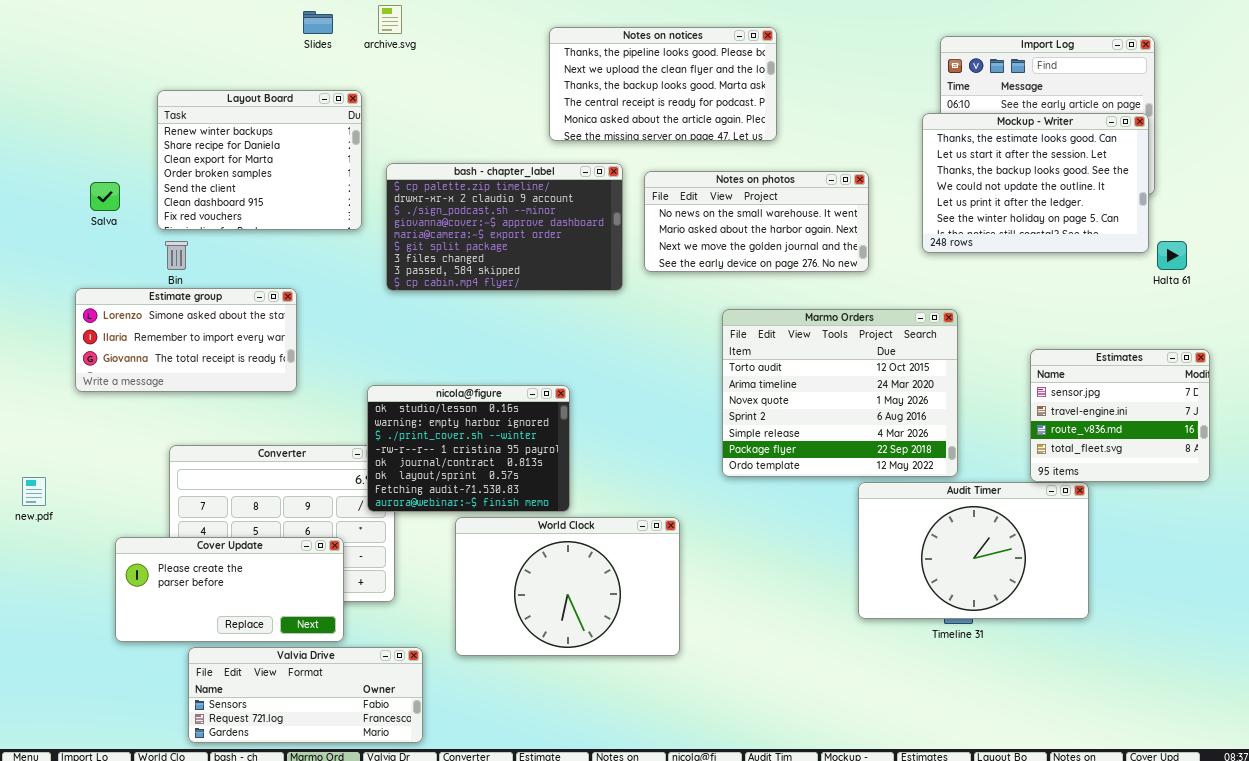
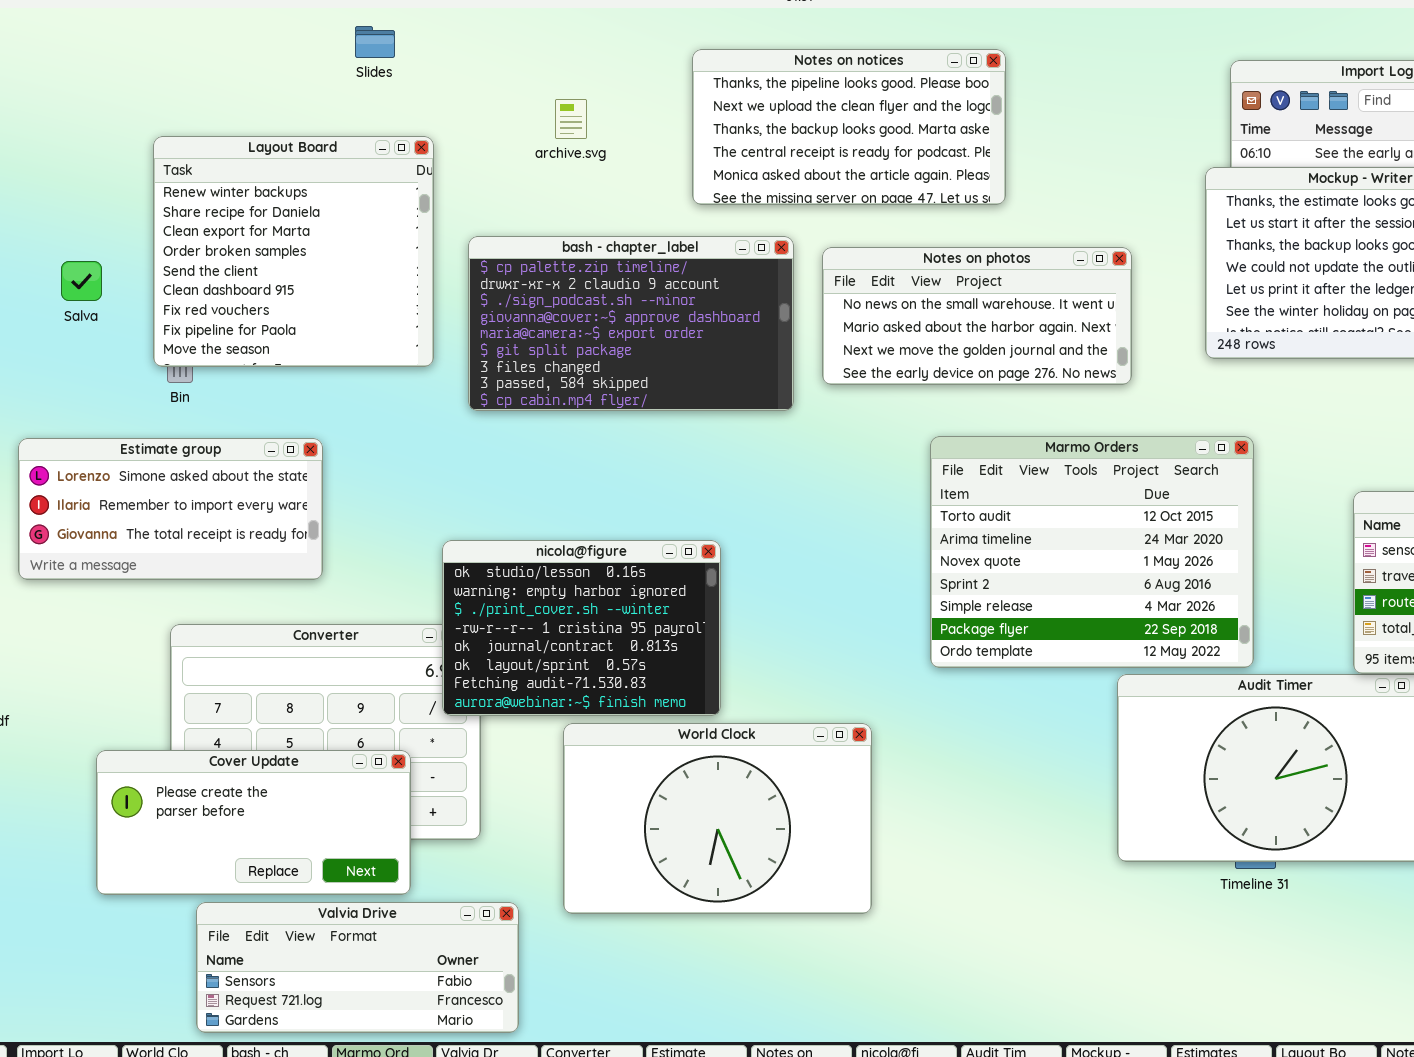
archive.svg: [378,5,402,34] -> [555,99,587,139], moved
Layout Board: [157,90,362,230] -> [153,136,434,367], resized
Estimate group: [75,288,297,392] -> [18,438,323,580], moved

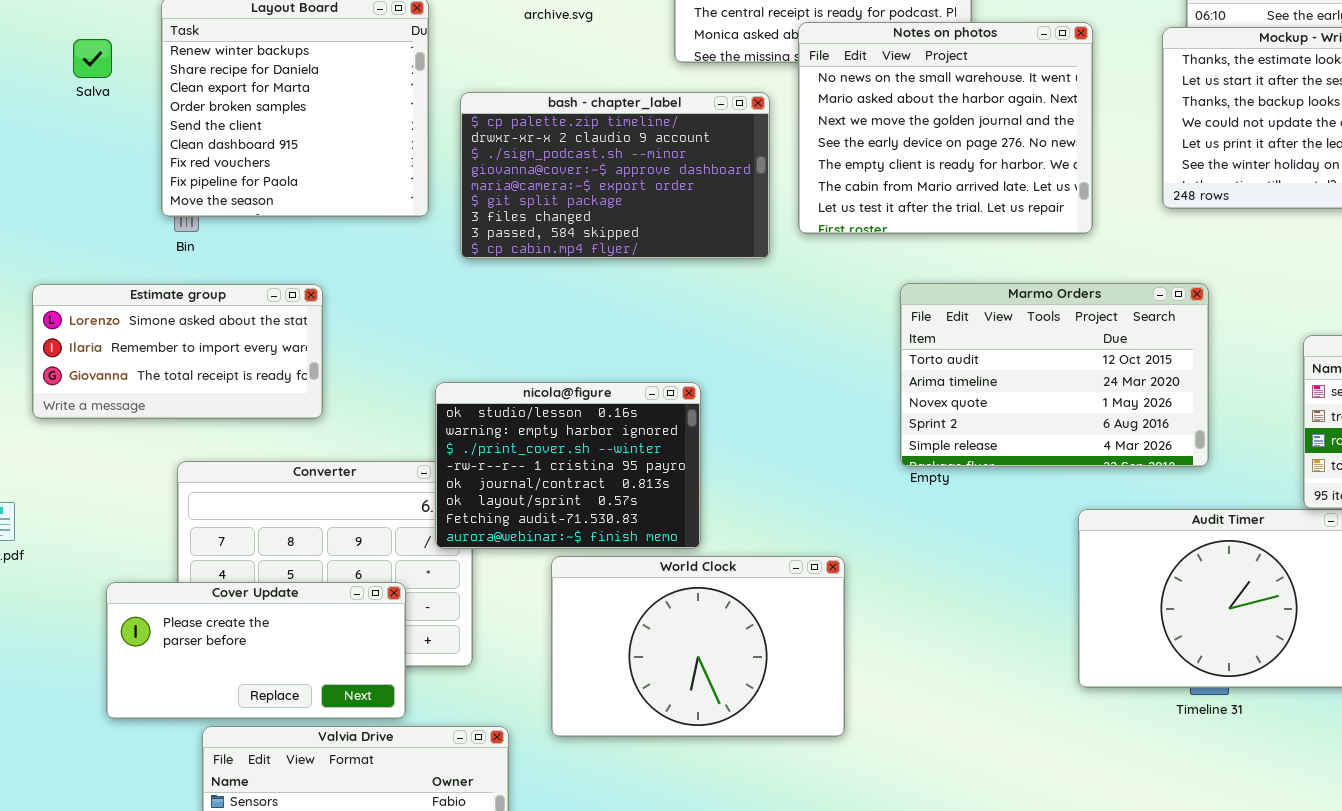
Notes on photos: [822,247,1132,385] -> [798,22,1093,234], resized
Salva: [61,261,102,301] -> [73,39,112,78], moved
Marmo Orders: [930,436,1254,668] -> [900,283,1209,467], resized

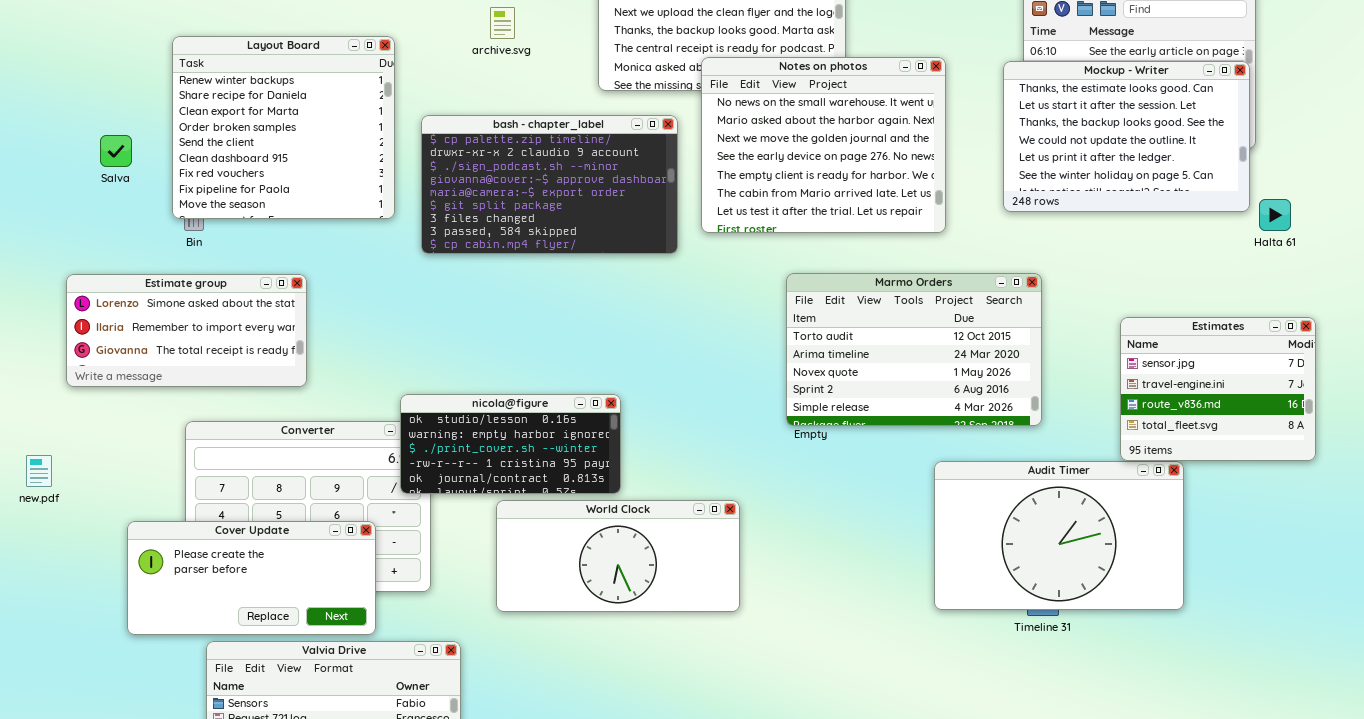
Salva: [73,39,112,78] -> [100,135,132,167], moved
nicola@figure: [435,382,701,549] -> [400,394,621,494], resized
World Clock: [551,556,845,737] -> [496,500,740,612], resized

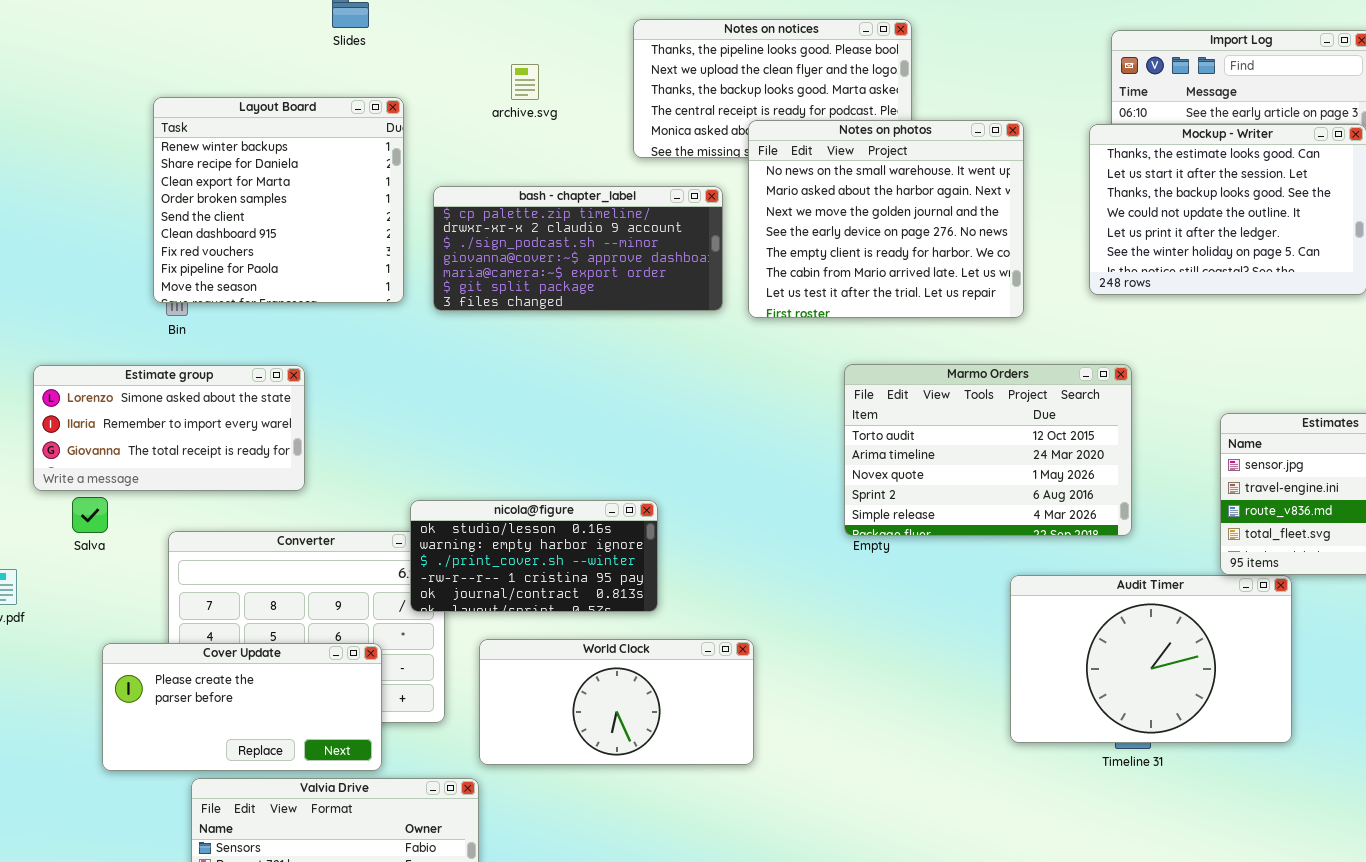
bash - chapter_label: [421,115,678,254] -> [433,186,723,311], resized
Salva: [100,135,132,167] -> [72,497,108,533], moved
World Clock: [496,500,740,612] -> [479,639,754,765], moved

